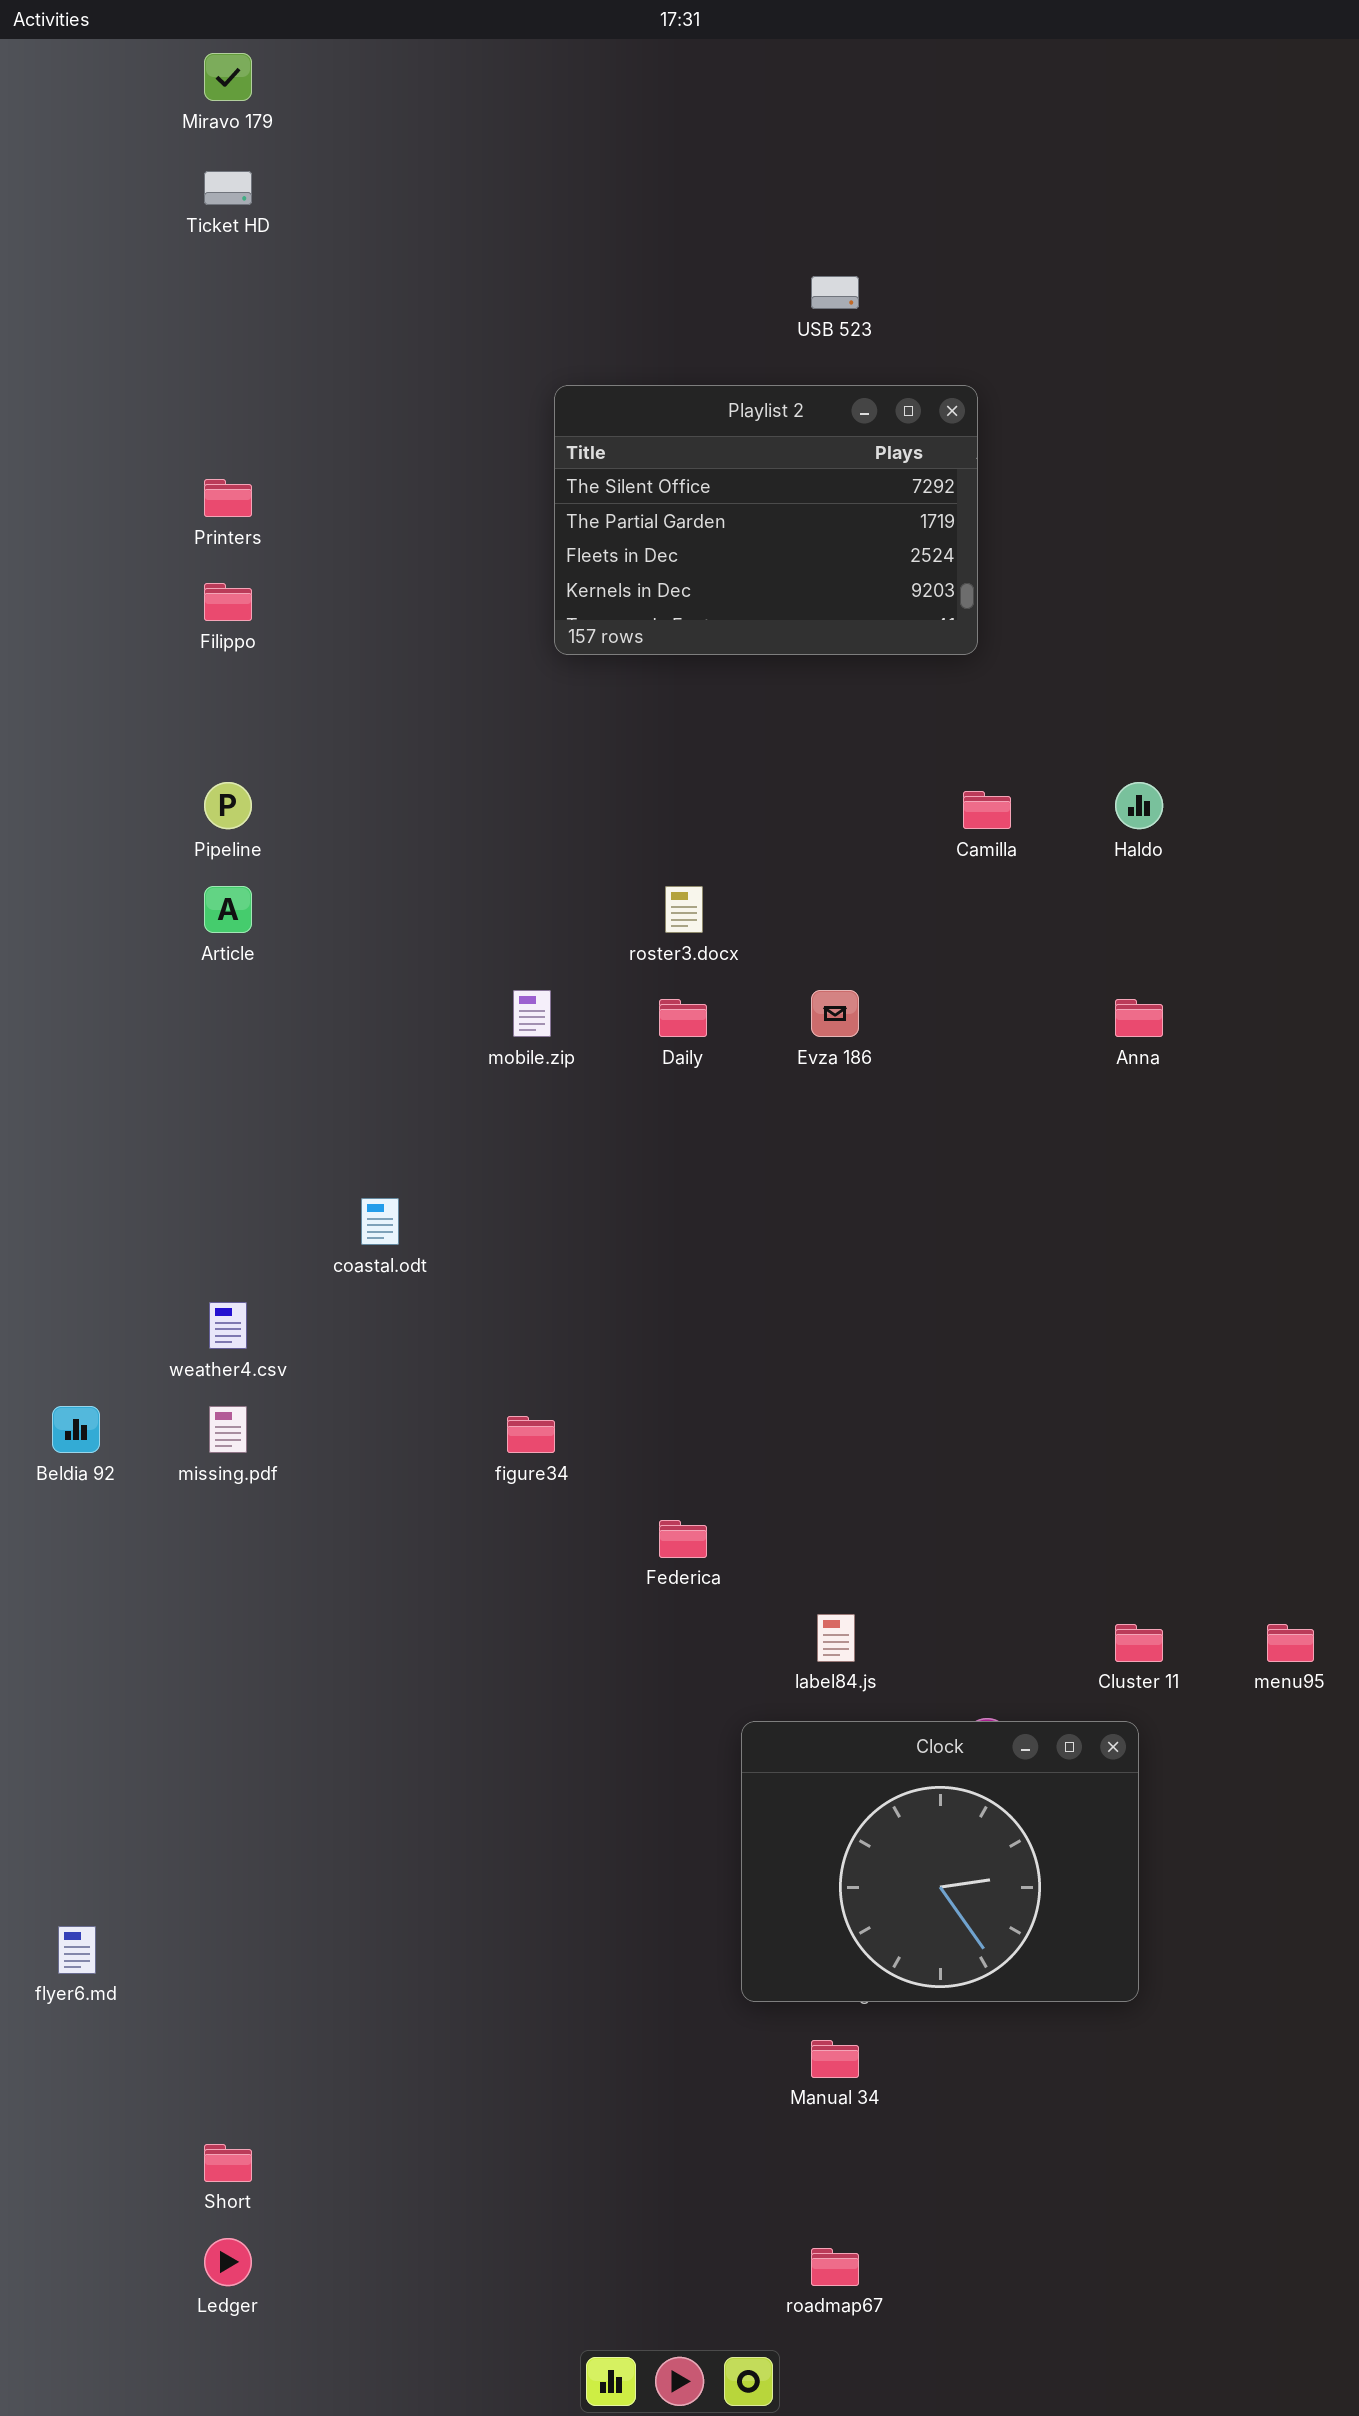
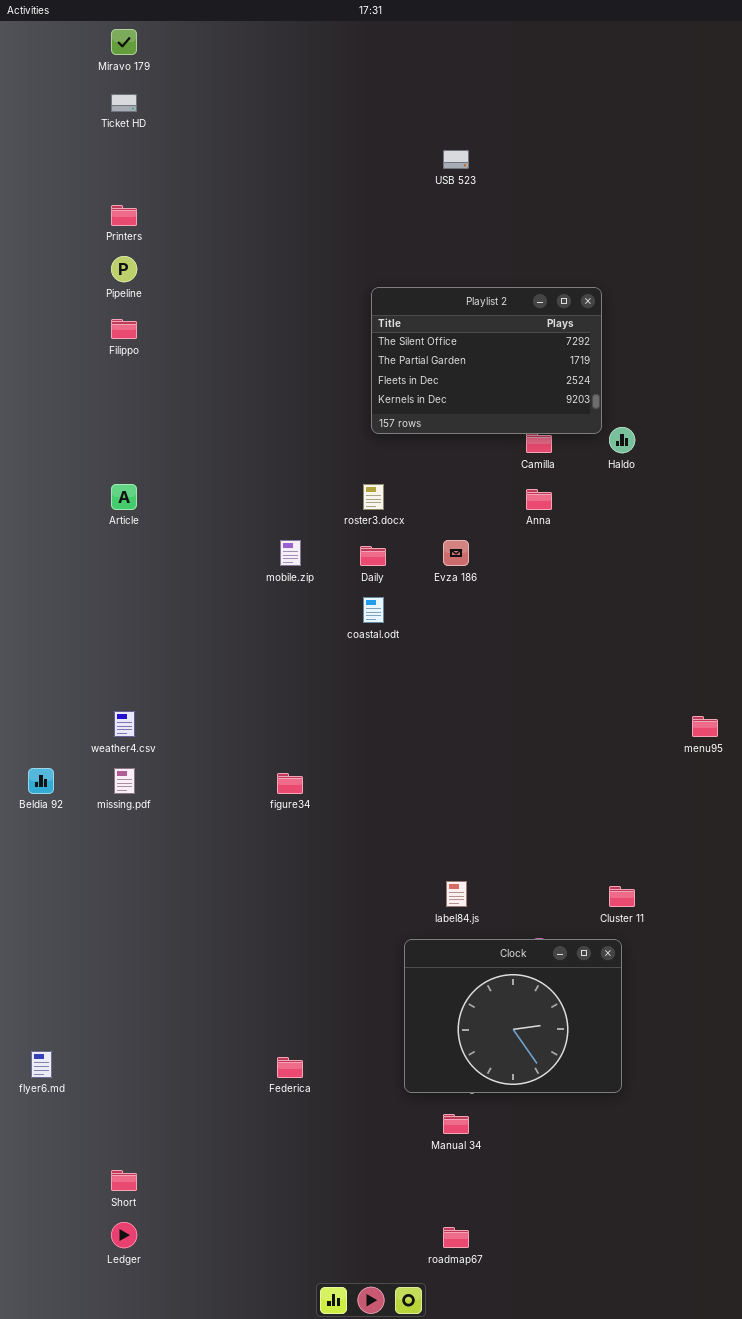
Playlist 2: [554,385,978,655] -> [371,287,602,434], moved
Printers: [204,479,252,517] -> [111,205,137,226], moved
Pipeline: [204,782,252,829] -> [111,256,137,282], moved
Anna: [1115,999,1163,1037] -> [526,489,552,510], moved
coastal.odt: [361,1198,399,1245] -> [363,597,384,623], moved
Federica: [659,1520,707,1558] -> [277,1057,303,1078], moved
menu95: [1267,1624,1314,1662] -> [692,716,718,737], moved

